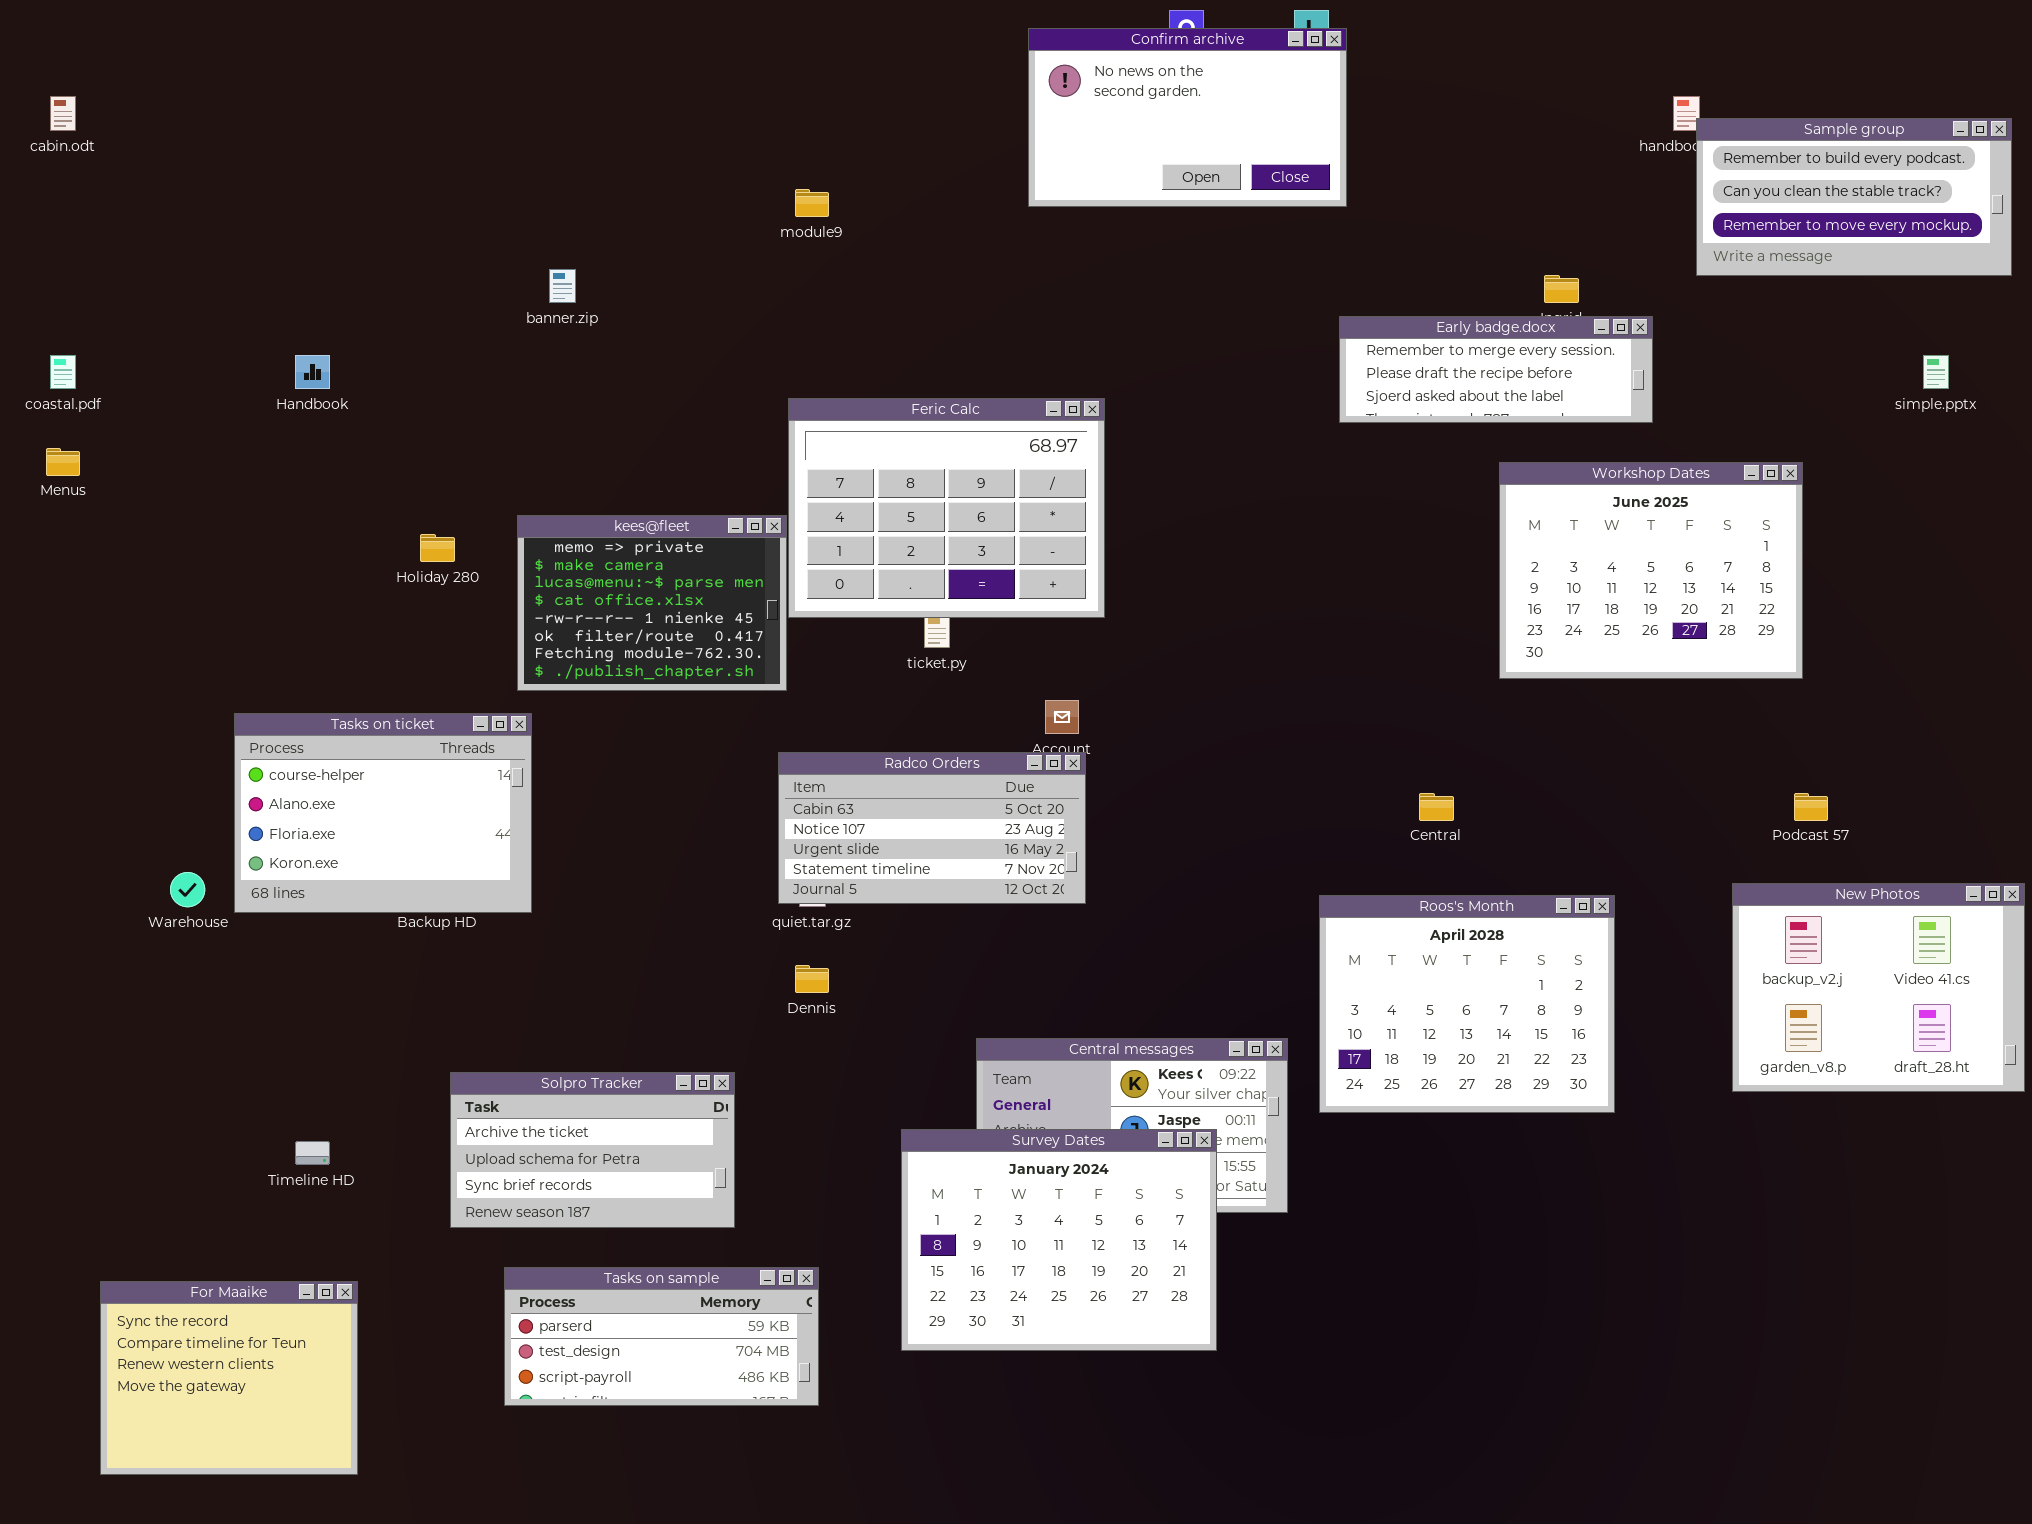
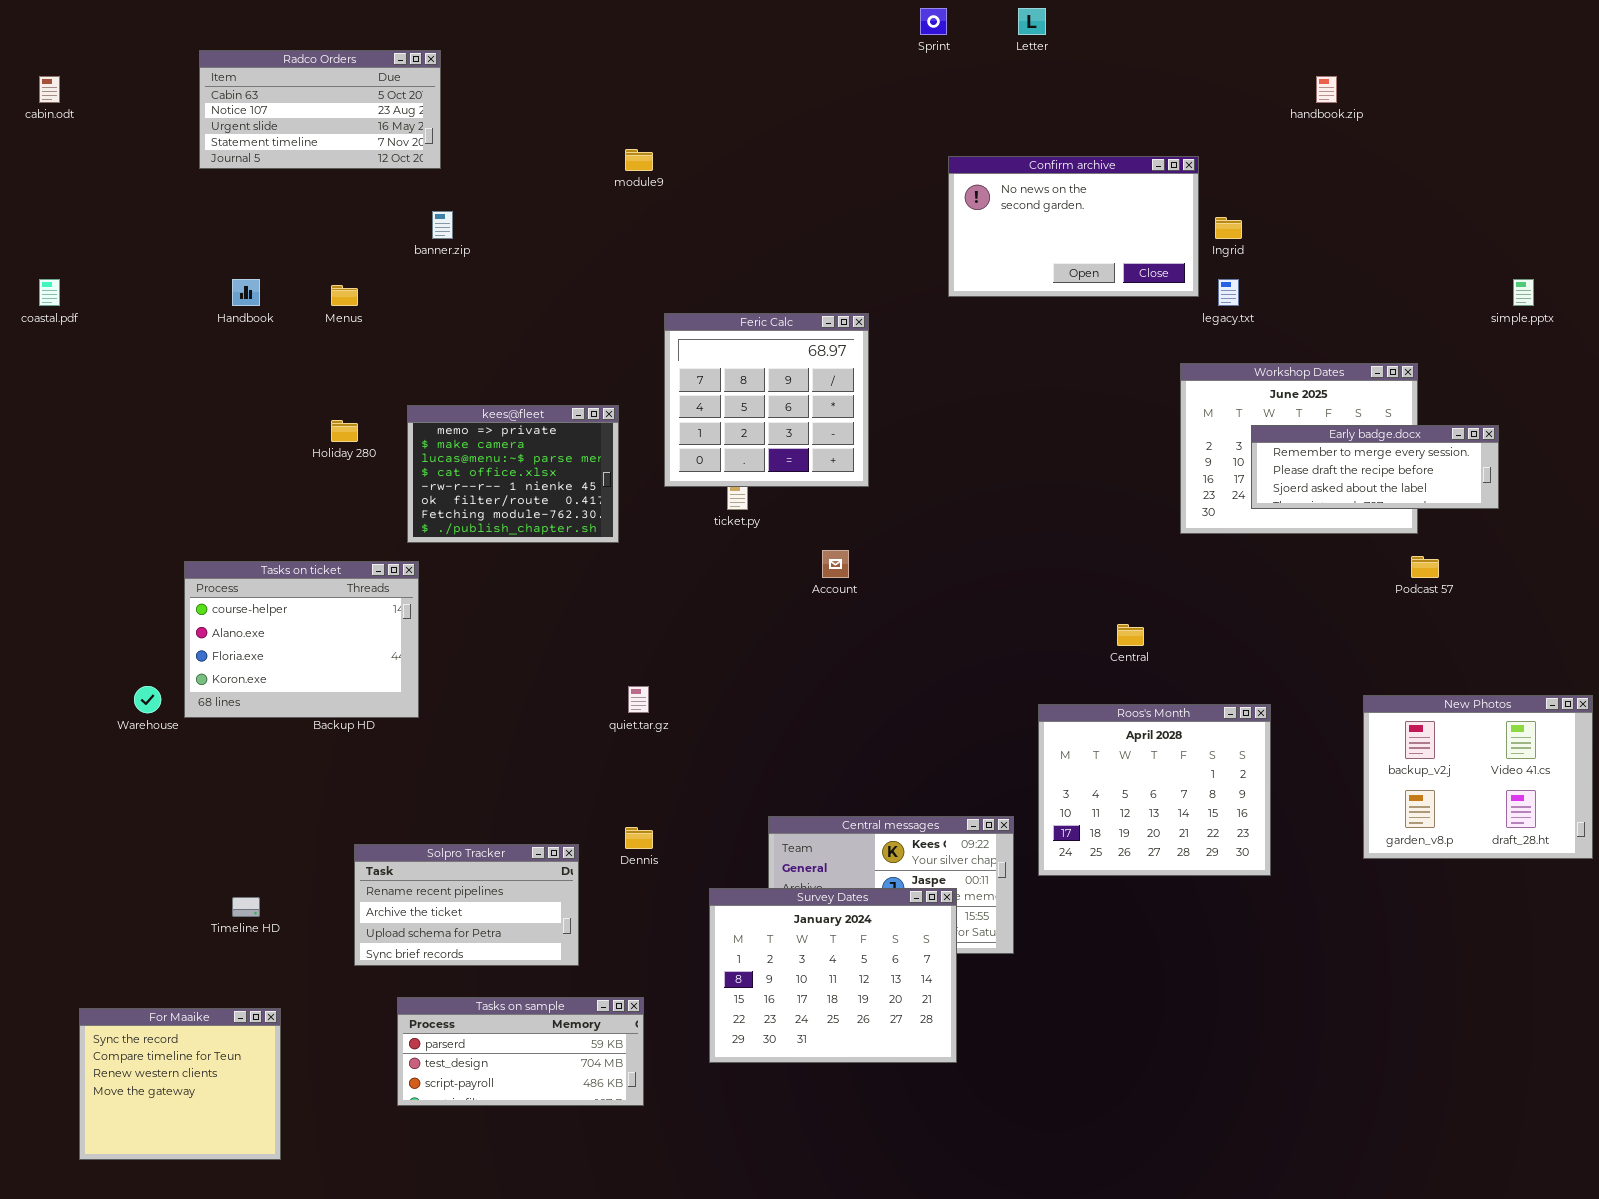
Confirm archive: [1028,28,1347,207] -> [948,156,1199,297], moved
Sample group: [1696,118,2012,276] -> none, closed
Early badge.docx: [1339,316,1653,423] -> [1251,425,1499,509], moved
Feric Calc: [788,398,1105,618] -> [664,313,869,487], resized
Menus: [46,448,80,476] -> [331,285,358,306], moved
Radco Orders: [778,752,1086,904] -> [199,50,441,169], moved
Podcast 57: [1794,793,1828,821] -> [1411,556,1439,578], moved
Dennis: [795,965,829,993] -> [625,827,653,849], moved
Solpro Tracker: [450,1072,735,1228] -> [354,844,579,966], scrolled up 1 row

